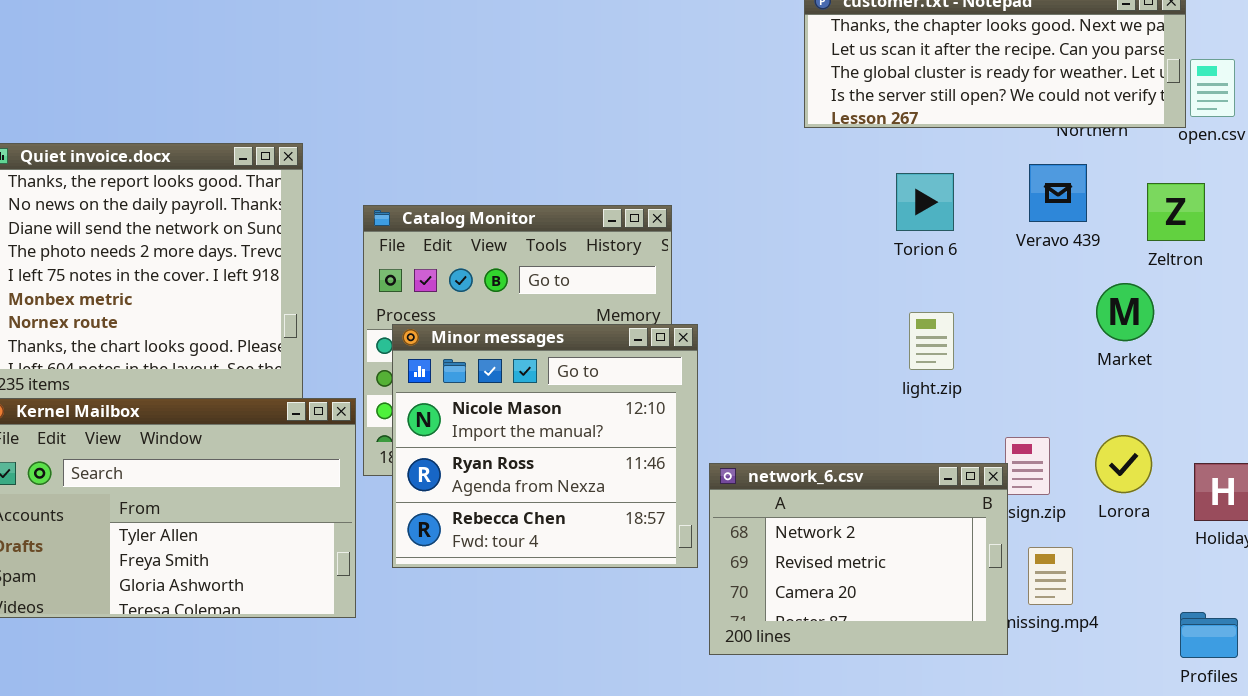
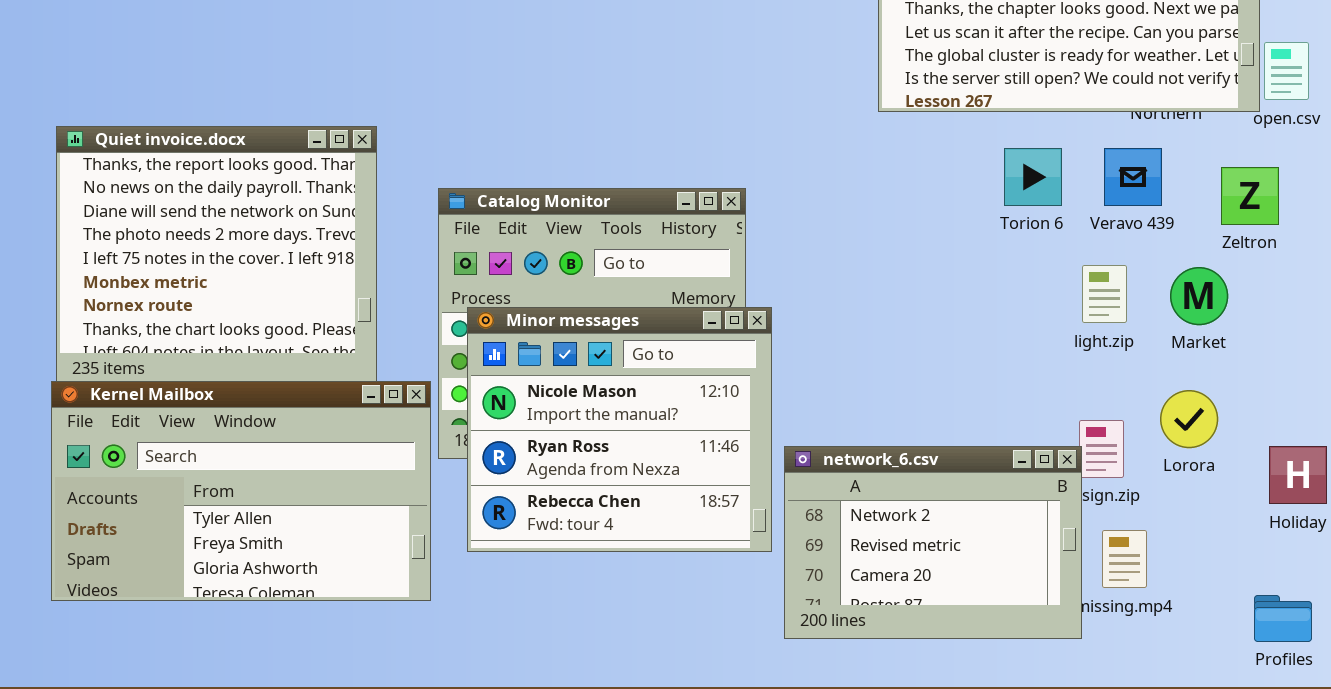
Torion 6: [896,173,954,231] -> [1004,148,1062,206], moved
light.zip: [909,312,954,370] -> [1082,265,1127,323], moved
Lorora: [1095,435,1152,493] -> [1160,390,1218,448], moved

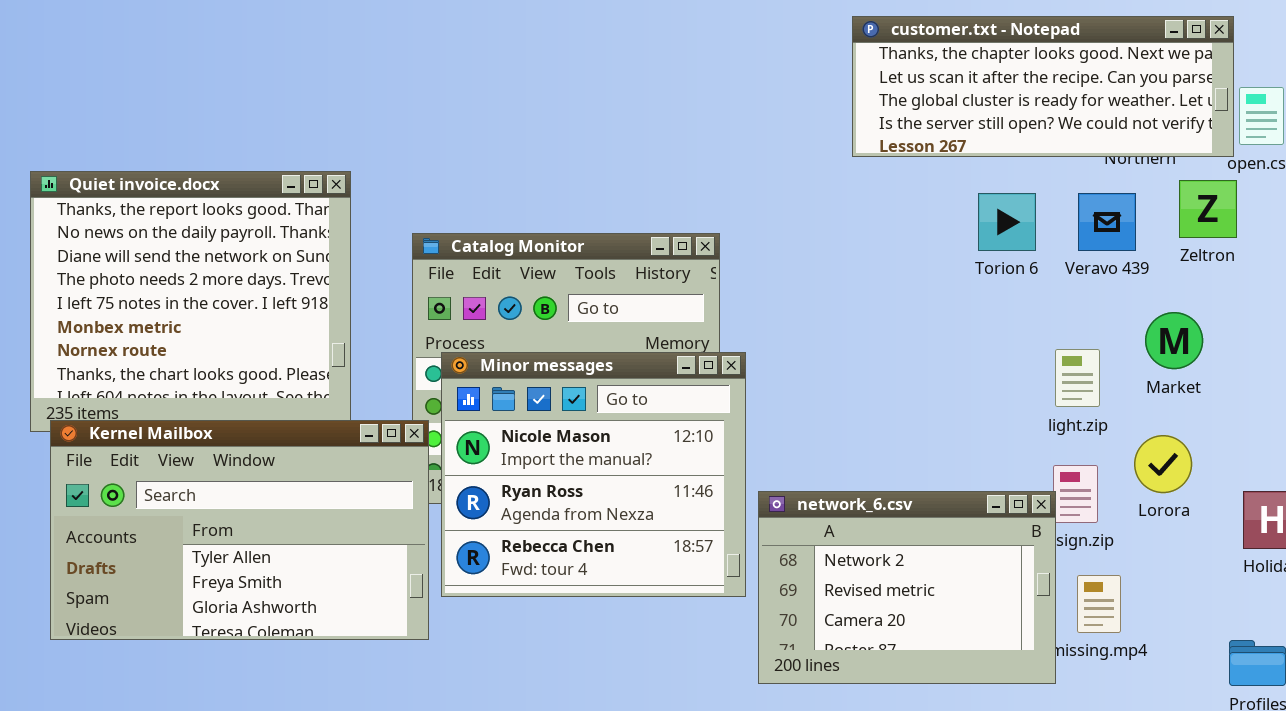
Zeltron: [1221,167,1279,225] -> [1179,180,1237,238], moved
light.zip: [1082,265,1127,323] -> [1055,349,1100,407], moved
Kernel Mailbox: [51,381,431,601] -> [50,420,429,640], moved

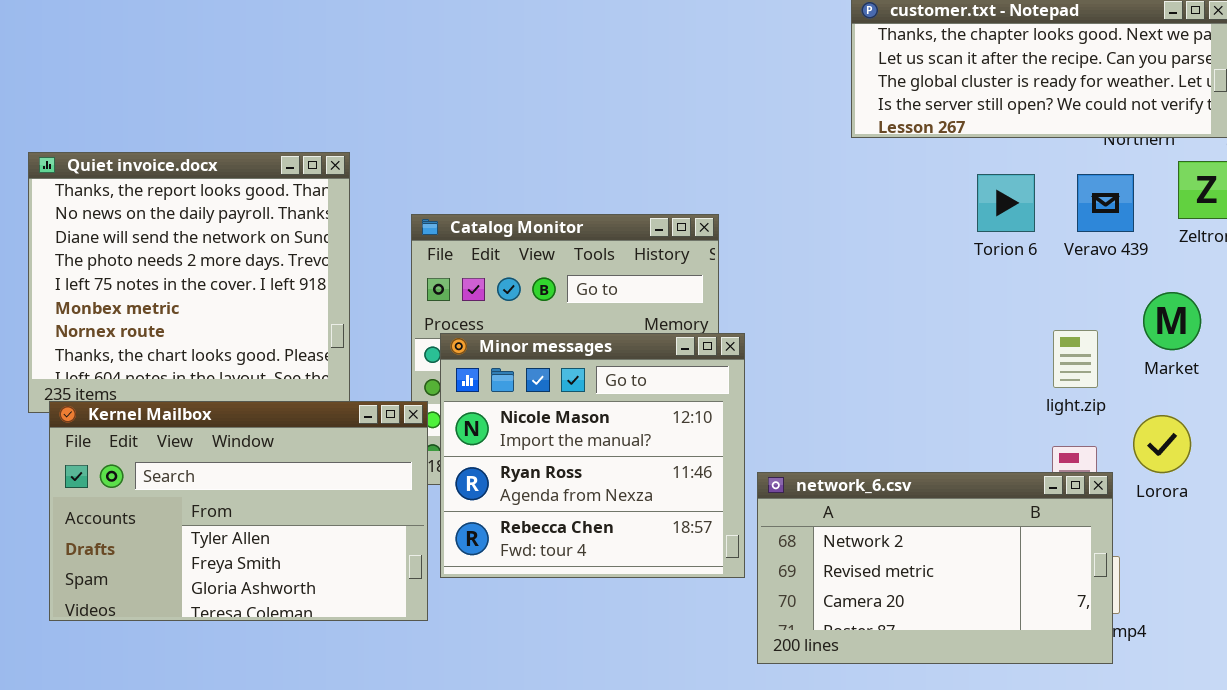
network_6.csv: [758,491,1056,684] -> [757,472,1113,664], resized

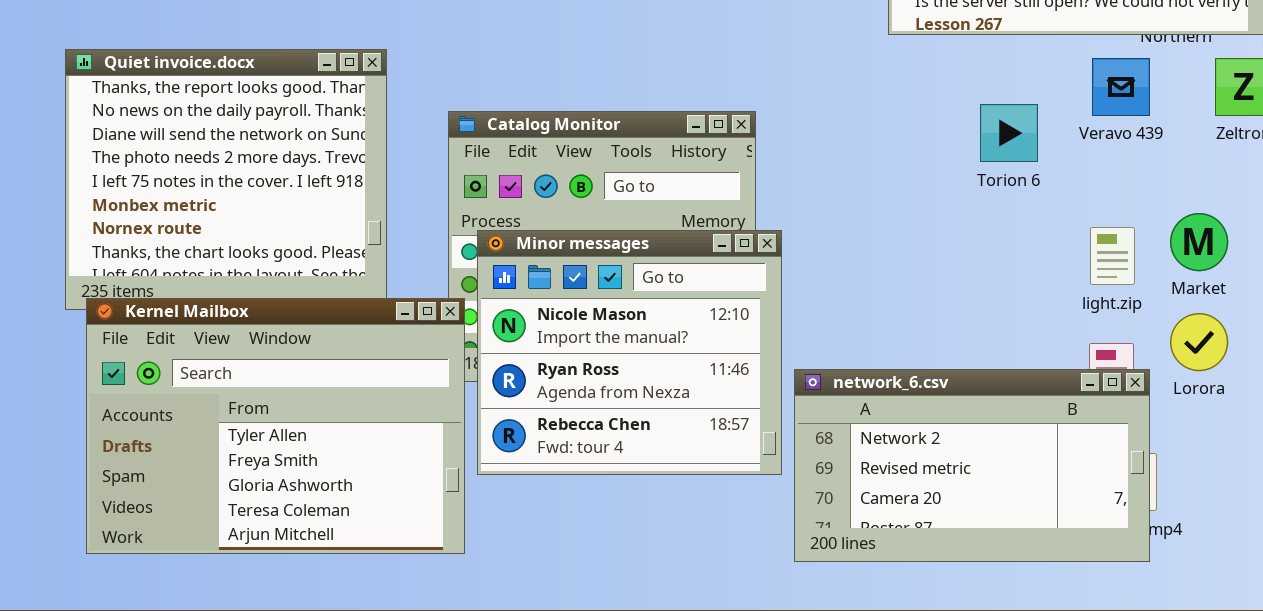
Torion 6: [977,174,1035,232] -> [980,104,1038,162], moved
Veravo 439: [1077,174,1134,232] -> [1092,58,1150,116], moved
Market: [1143,292,1201,350] -> [1170,213,1228,271], moved
Kernel Mailbox: [49,401,428,621] -> [86,298,465,554], resized

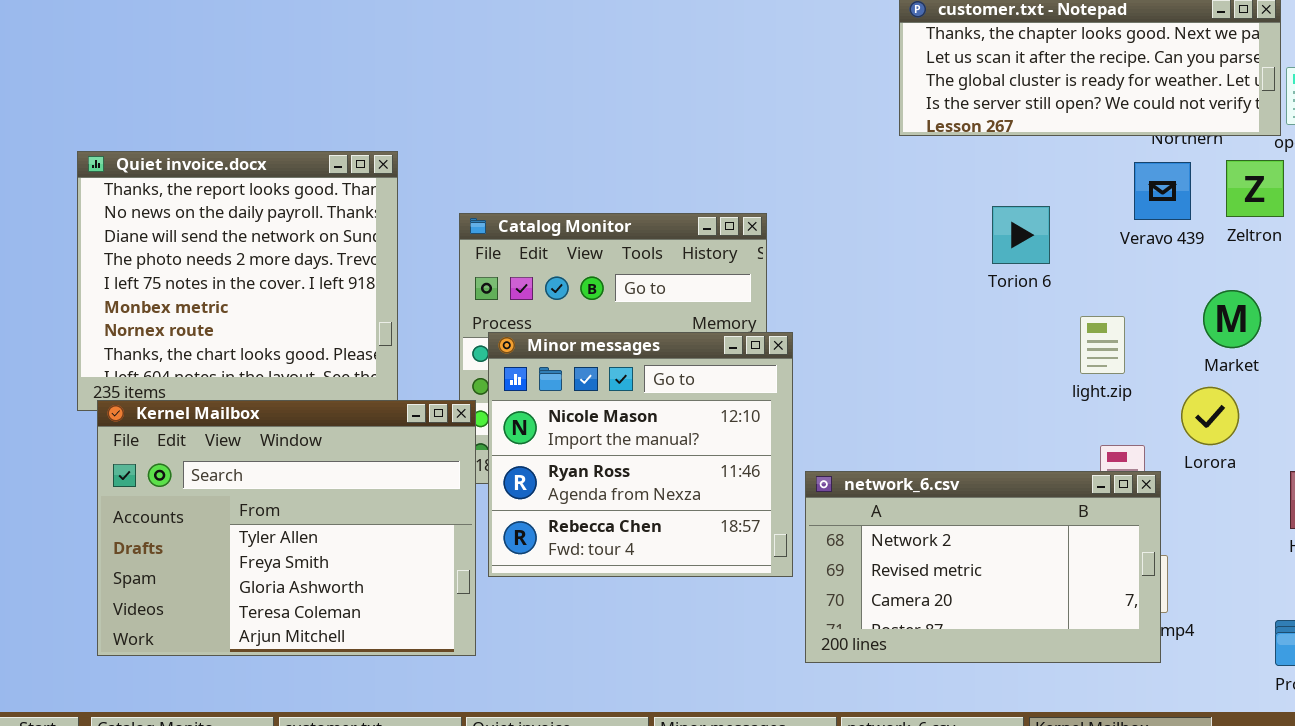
Veravo 439: [1092,58,1150,116] -> [1134,162,1191,220], moved
Market: [1170,213,1228,271] -> [1203,290,1261,348], moved
light.zip: [1090,227,1135,285] -> [1080,316,1125,374], moved
Lorora: [1170,313,1228,371] -> [1181,387,1239,445], moved

